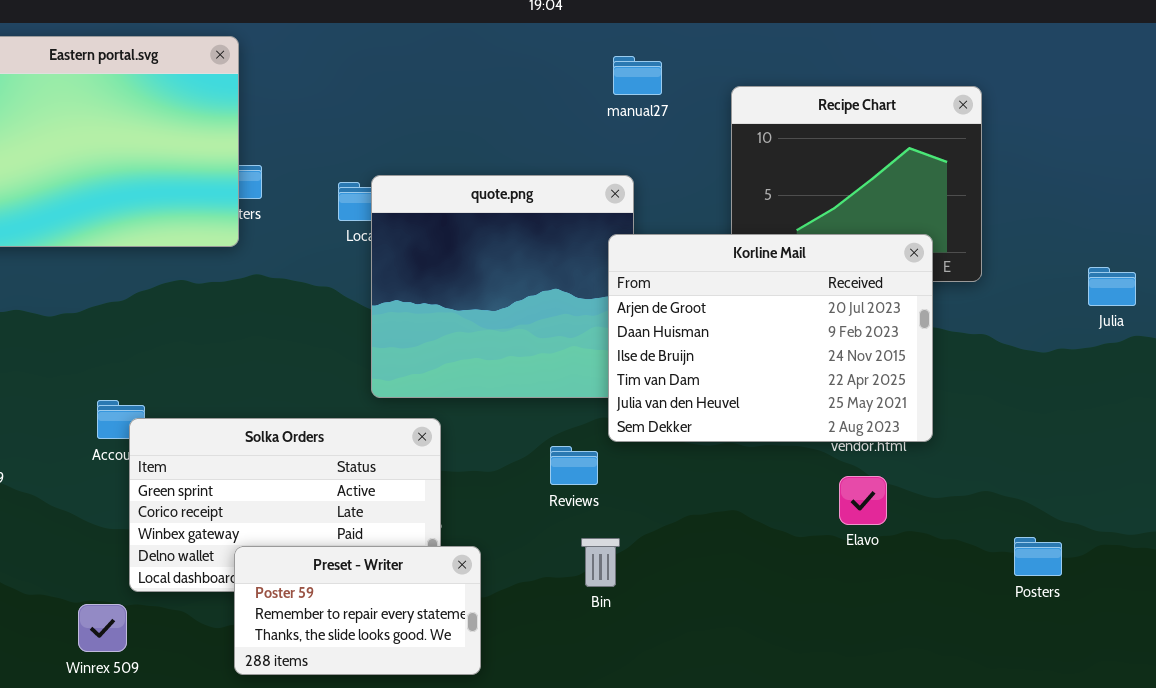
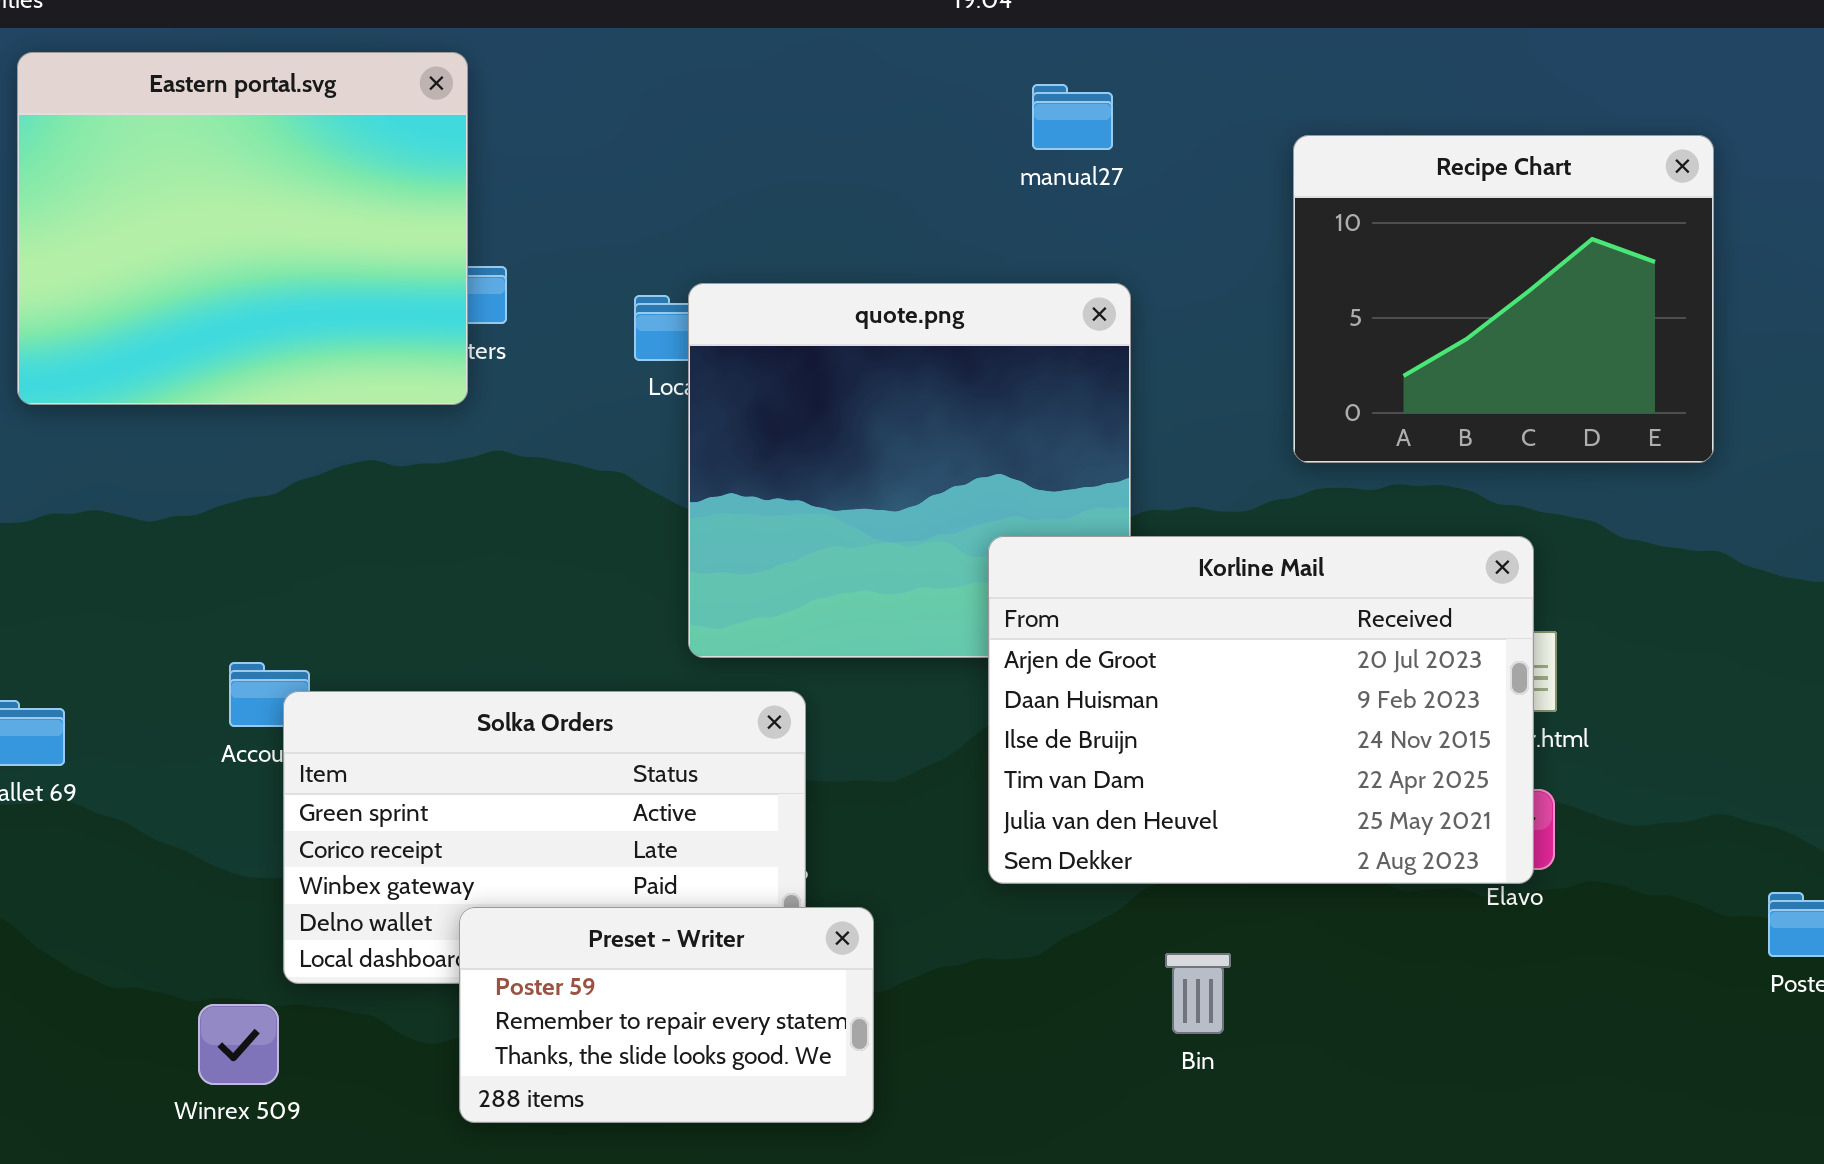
manual27: [613,56,662,95] -> [1032,84,1113,150], moved
Korline Mail: [608,234,933,442] -> [988,536,1534,884], moved
Bin: [581,538,620,587] -> [1165,953,1231,1034], moved

